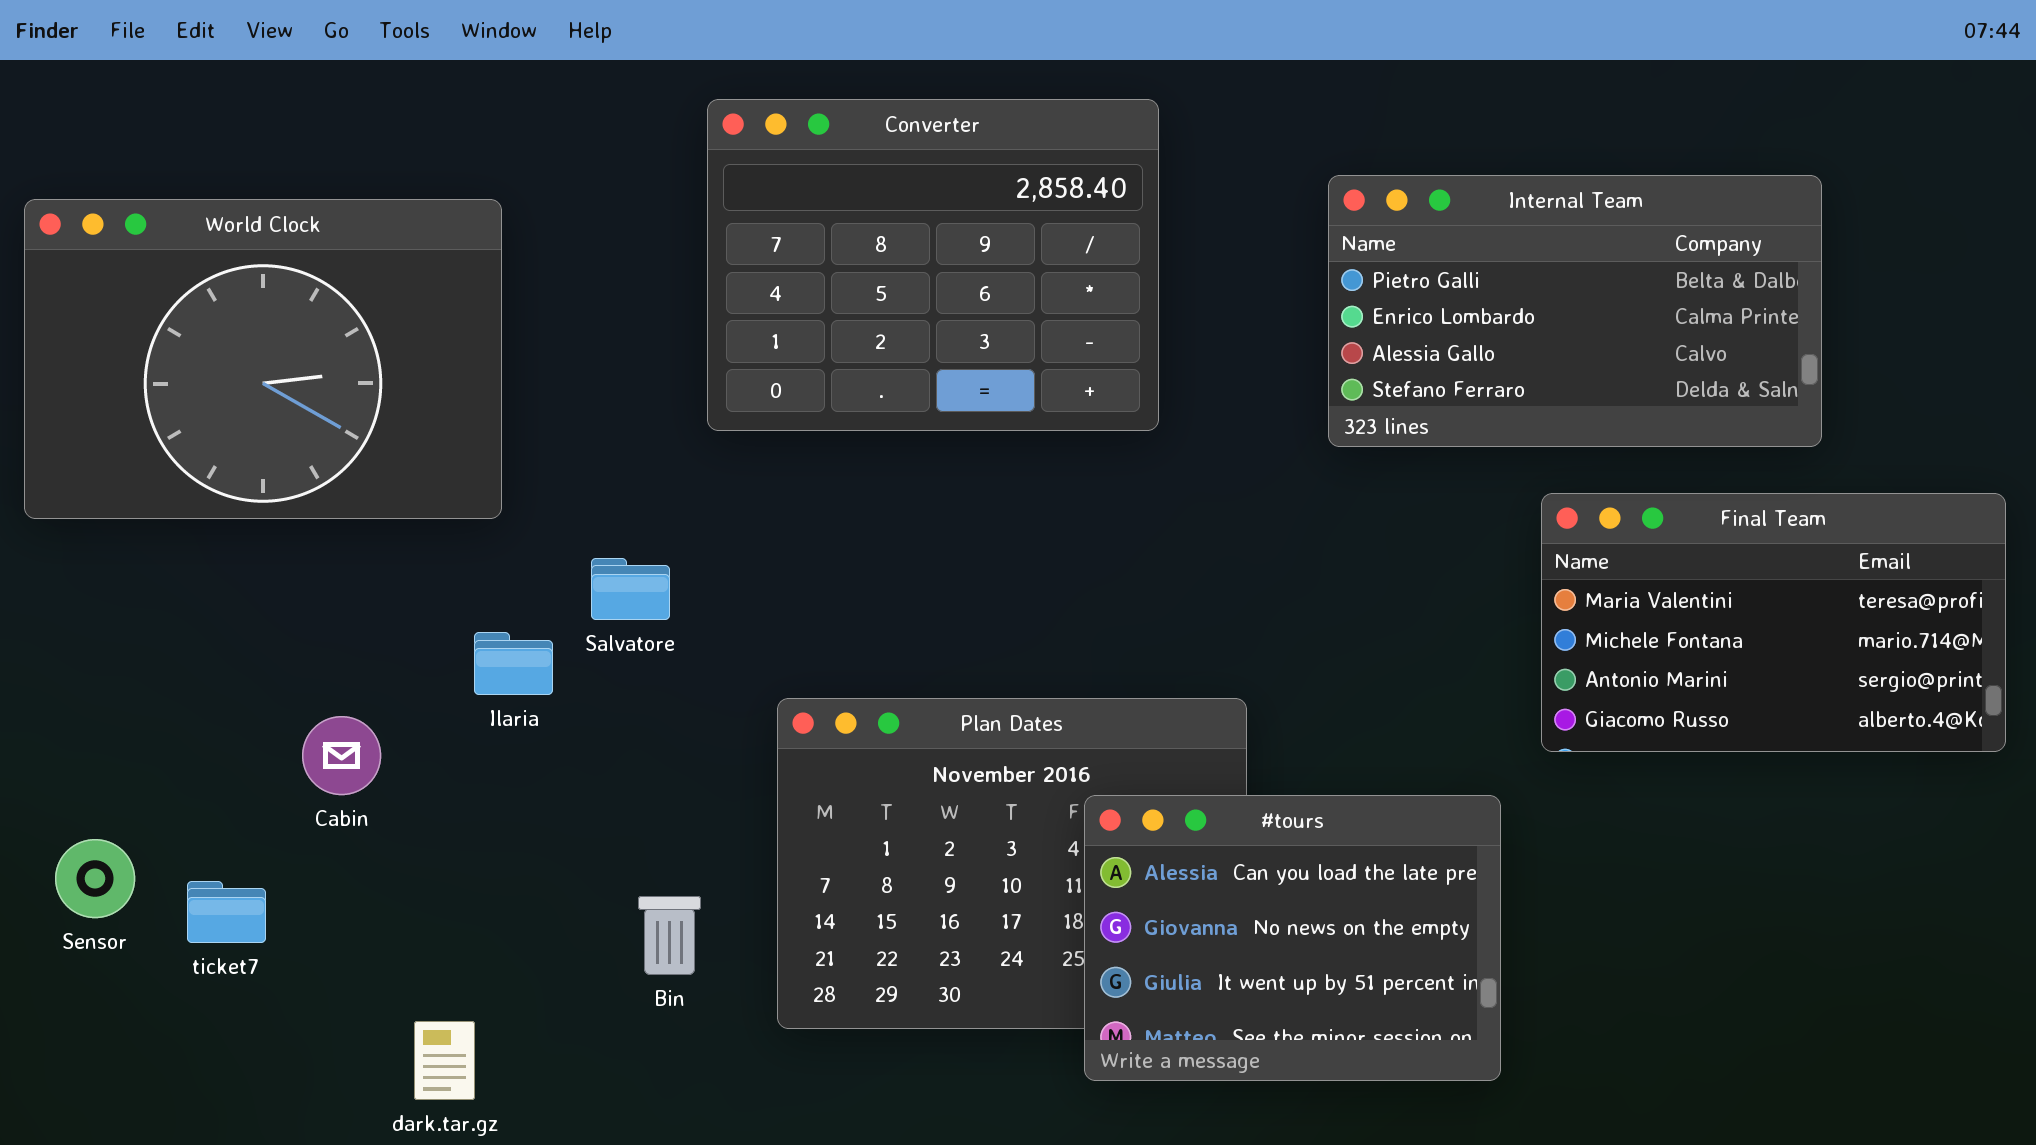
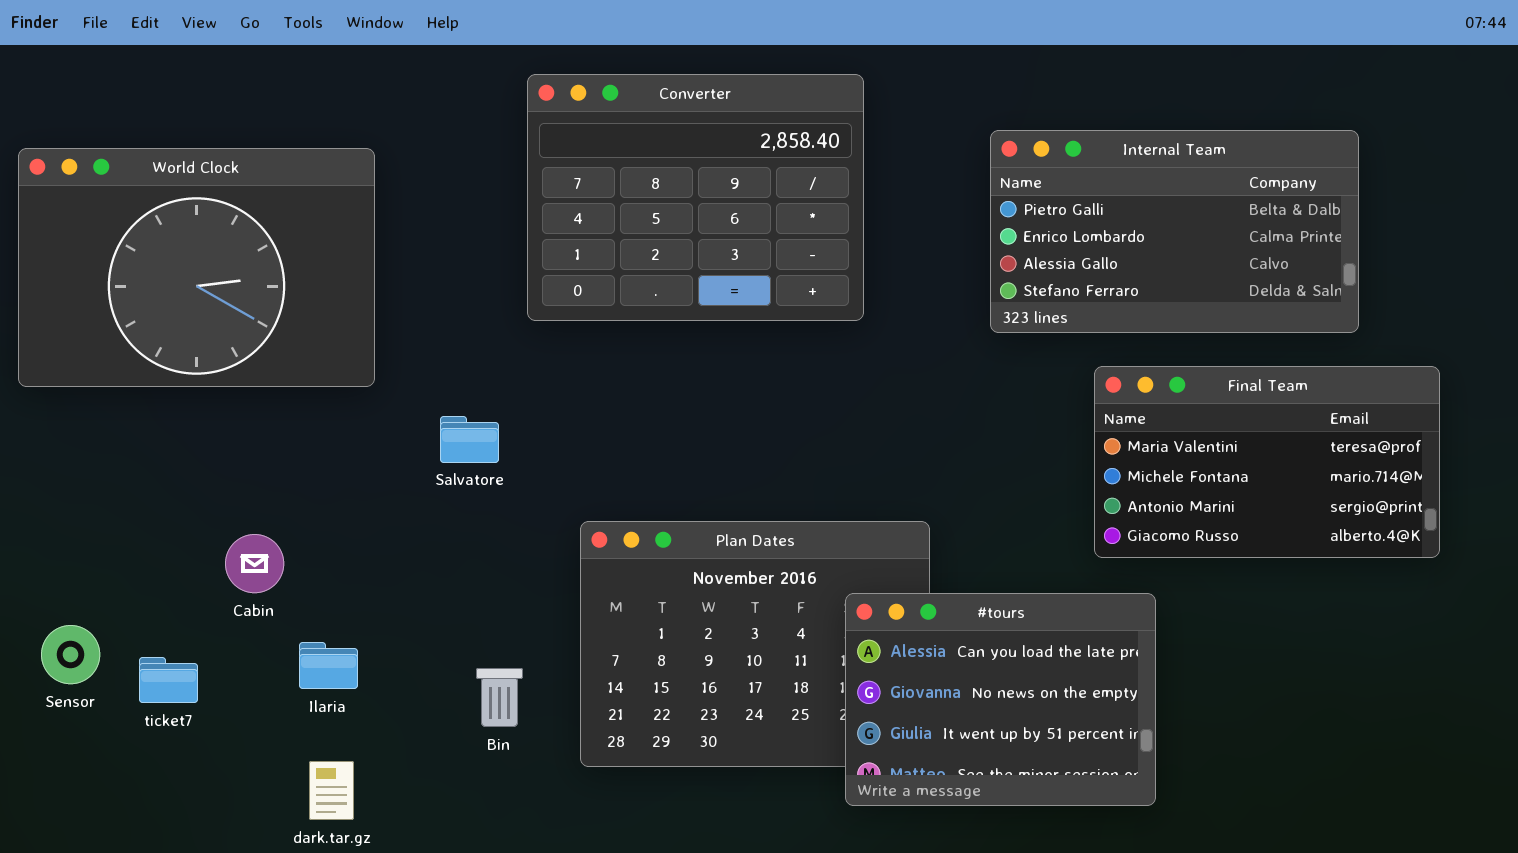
Final Team: [1541,493,2006,752] -> [1094,366,1440,558], moved
Ilaria: [474,632,553,695] -> [299,642,358,689], moved
#tours: [1084,795,1501,1081] -> [845,593,1156,806], moved

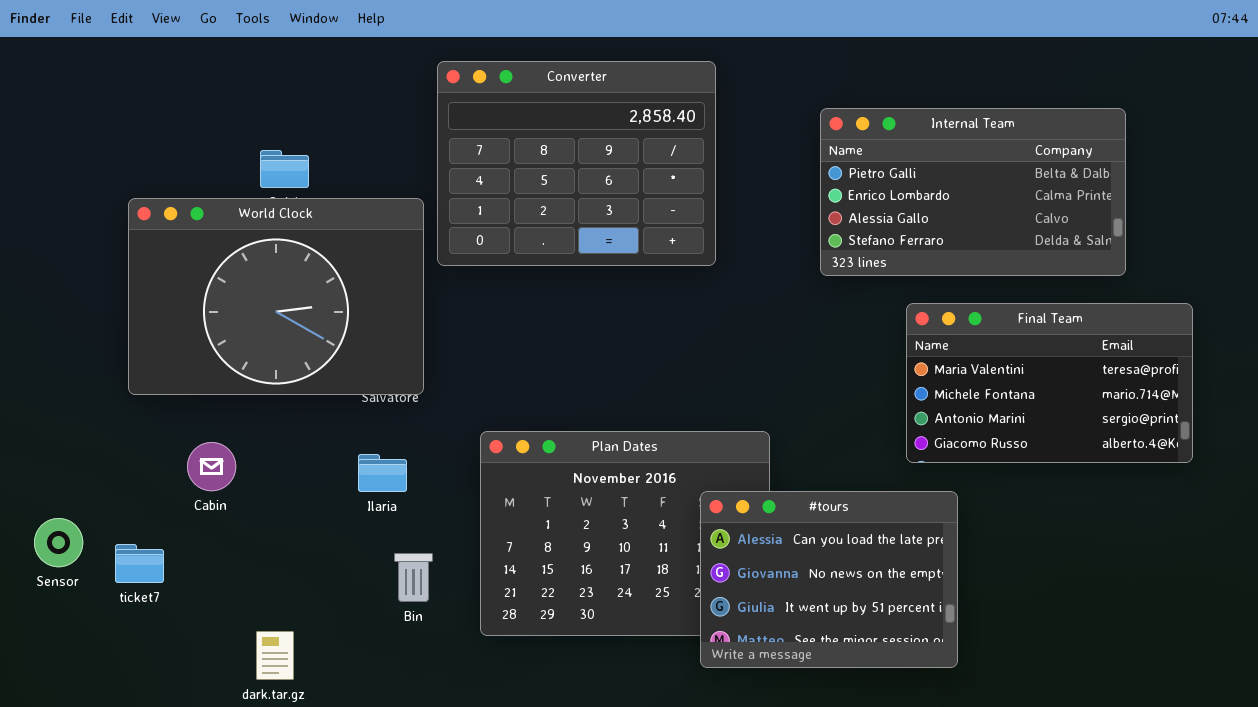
World Clock: [18,148,375,387] -> [128,198,424,395], moved
Ilaria: [299,642,358,689] -> [358,454,407,492], moved

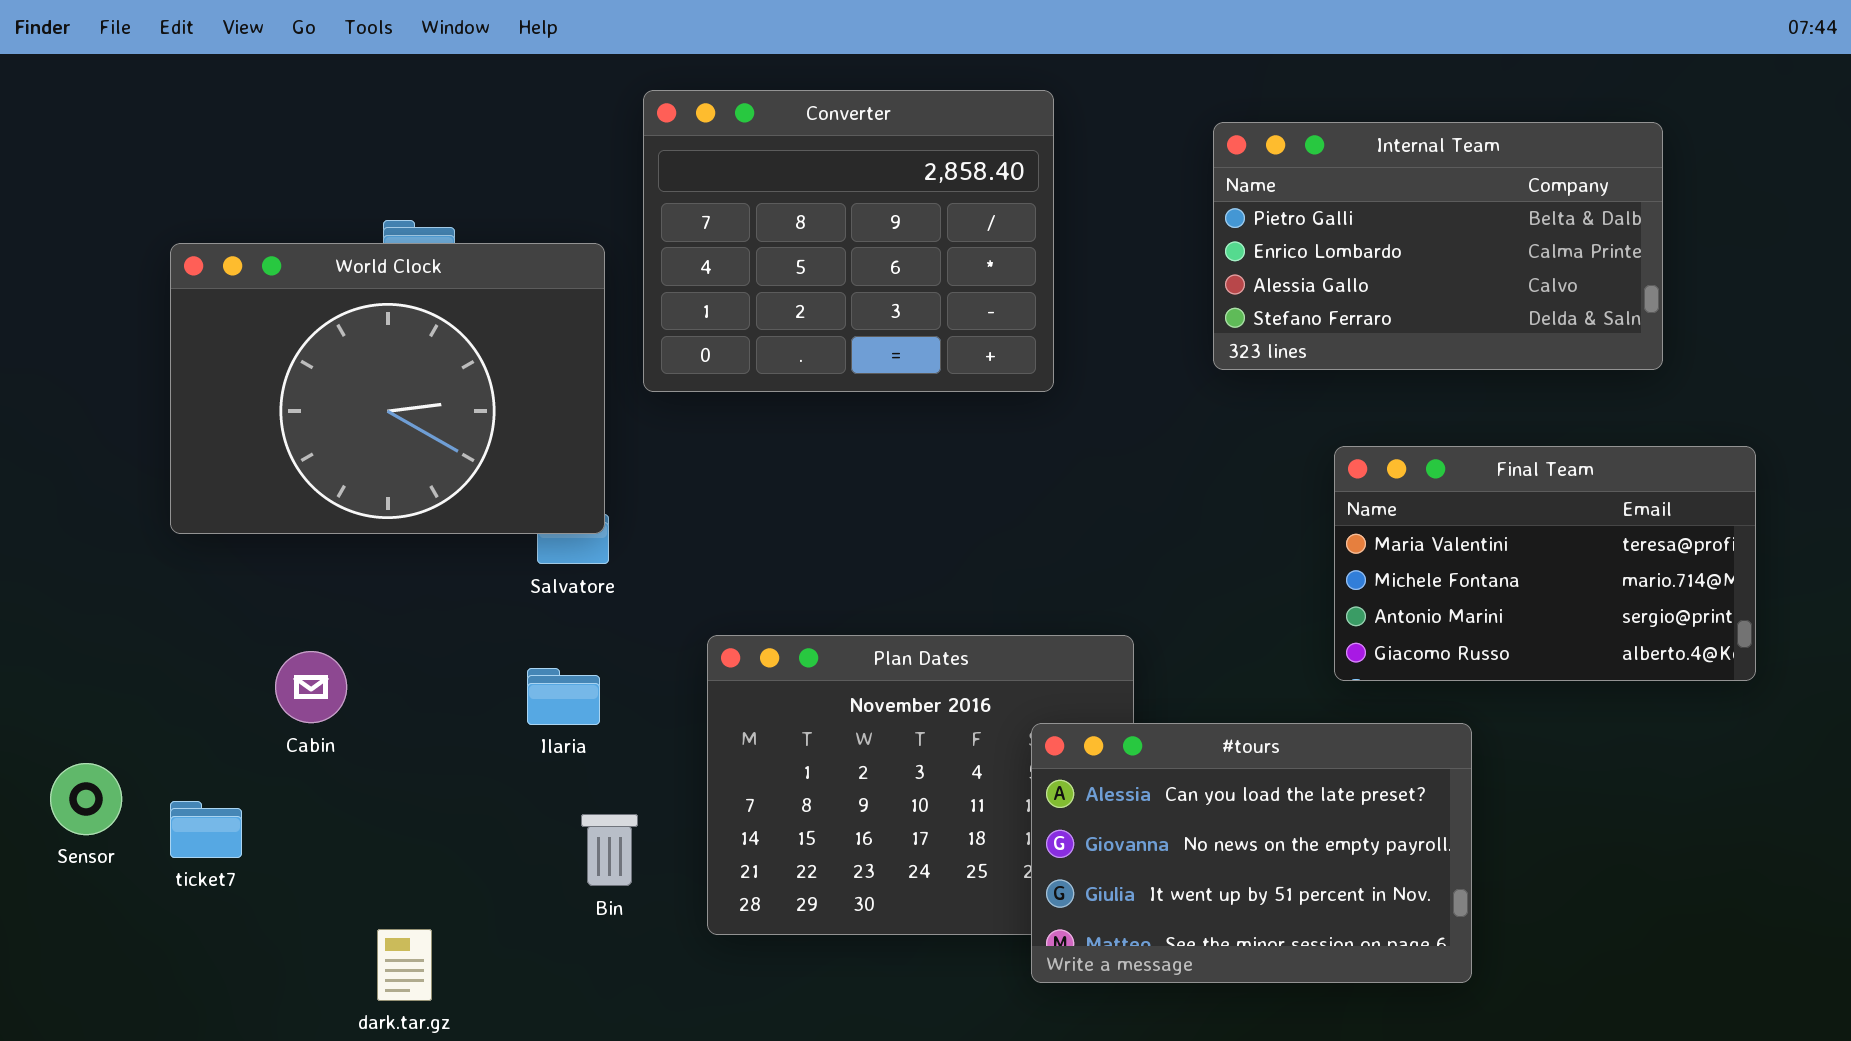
Internal Team: [820,108,1126,276] -> [1213,122,1663,370], moved
World Clock: [128,198,424,395] -> [170,243,605,534], moved
#tours: [700,491,958,668] -> [1031,723,1472,983], resized

